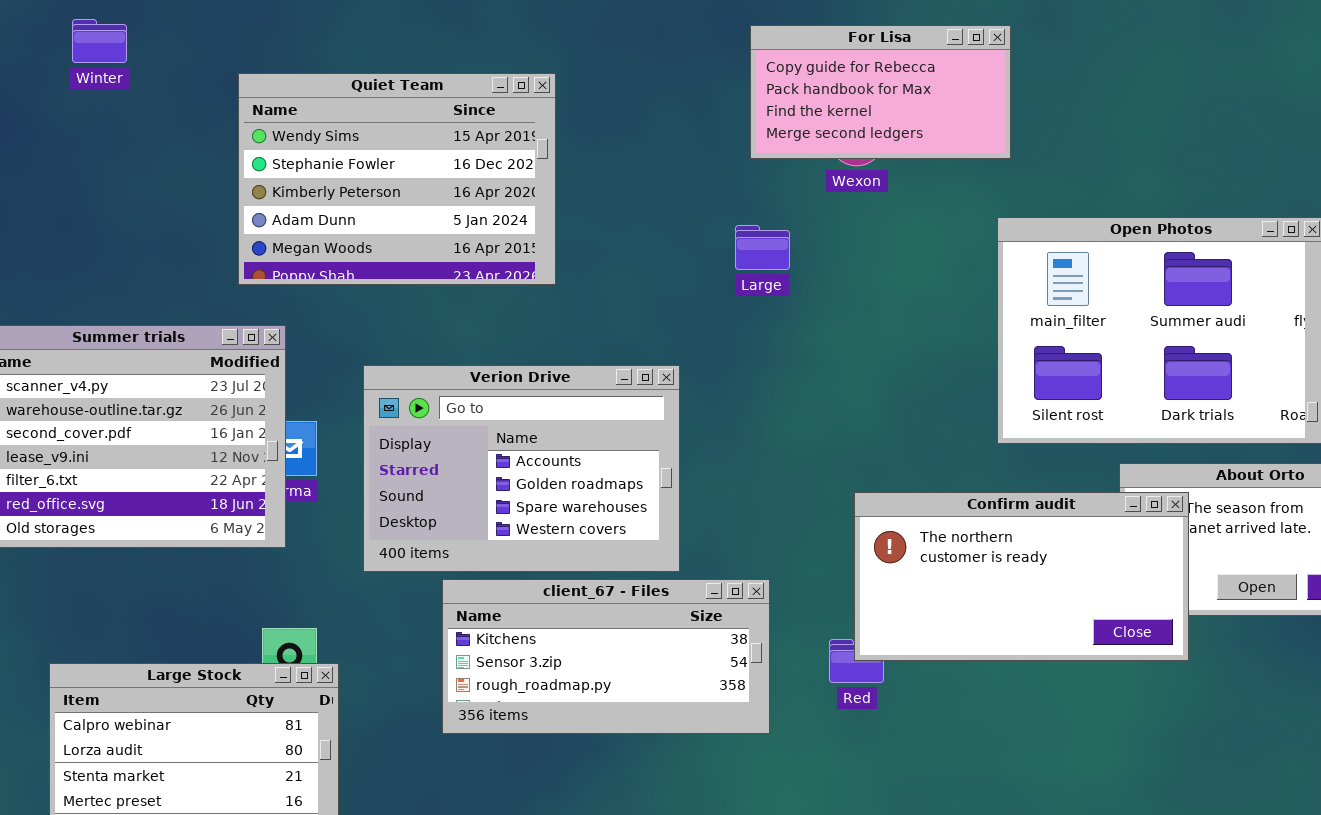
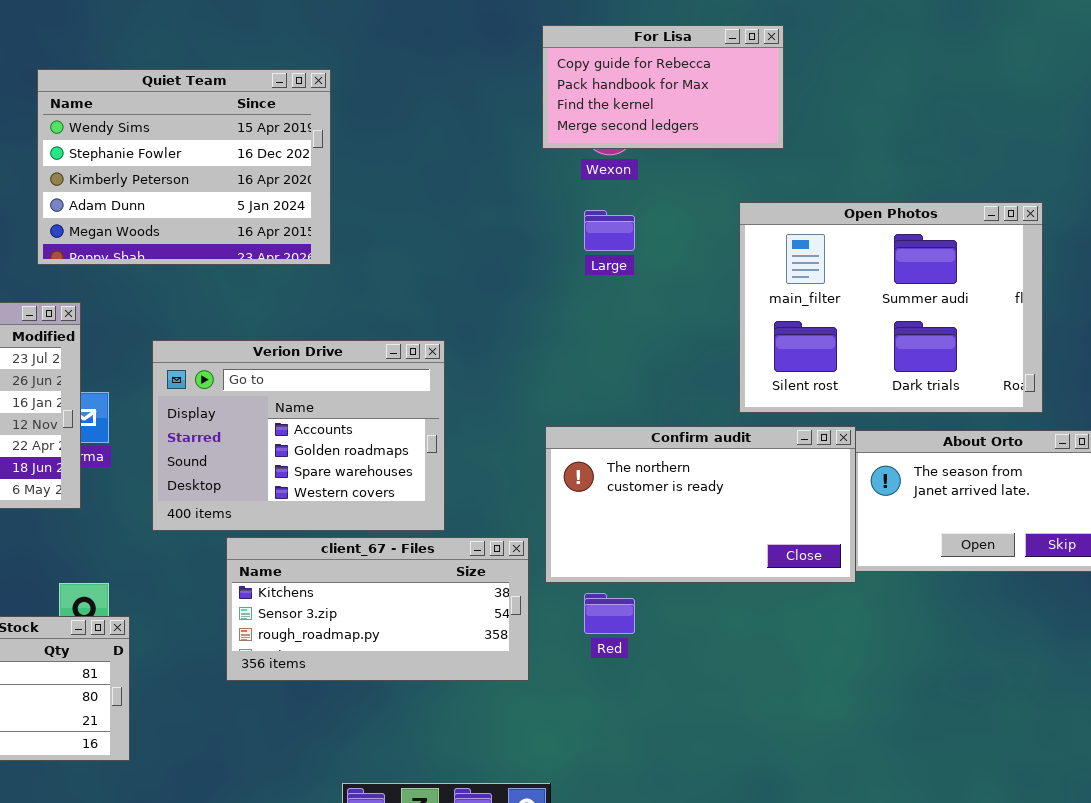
For Lisa: [750,25,1011,159] -> [542,25,784,149], moved
Large: [735,225,790,270] -> [584,210,635,251], moved
Confirm audit: [854,492,1189,661] -> [545,426,856,583], moved

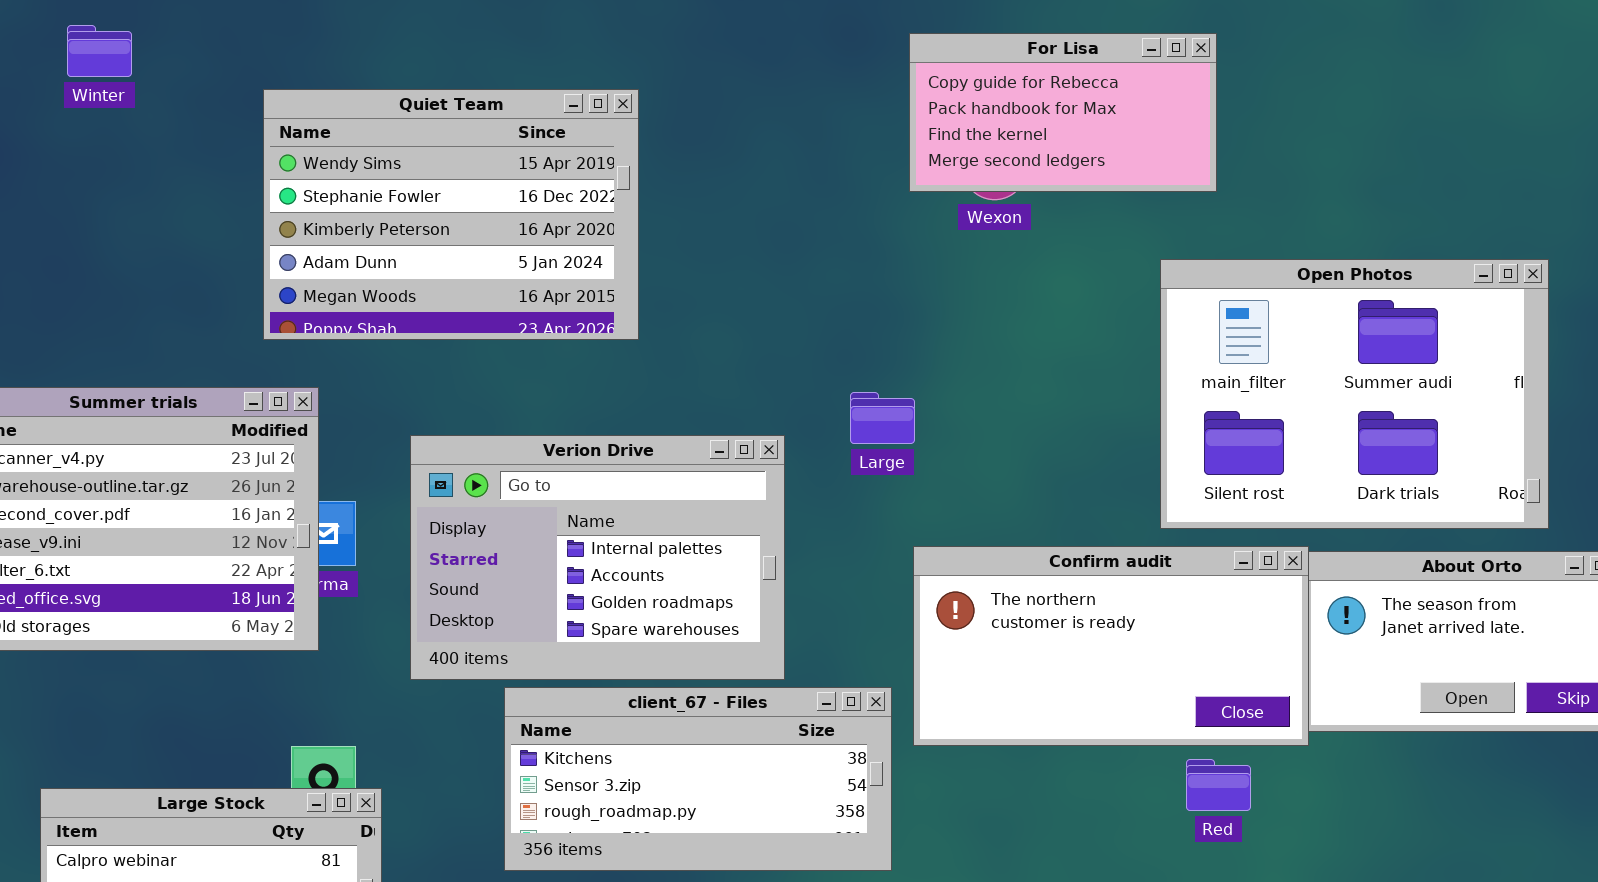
Large: [584,210,635,251] -> [850,392,915,444], moved
Verion Drive: [152,340,445,531] -> [410,435,785,680], scrolled up 1 row
Red: [584,593,635,634] -> [1186,759,1251,811], moved

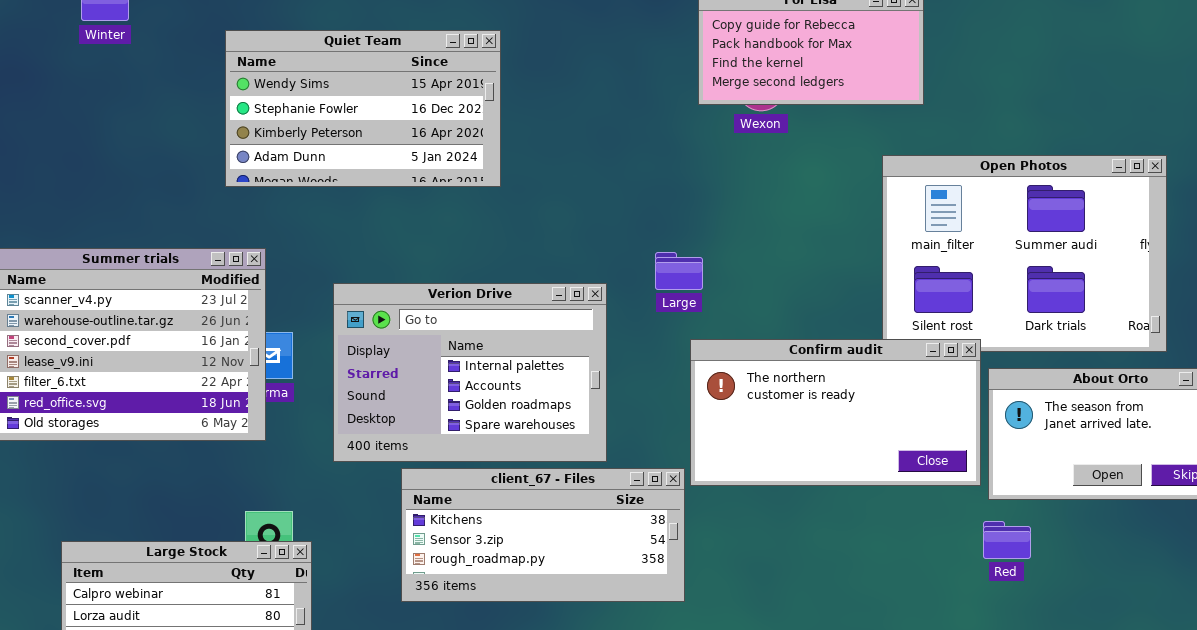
Quiet Team: [263,89,639,340] -> [225,30,501,187], resized
Confirm audit: [913,546,1309,746] -> [690,339,981,486], moved
Red: [1186,759,1251,811] -> [983,521,1031,559], moved

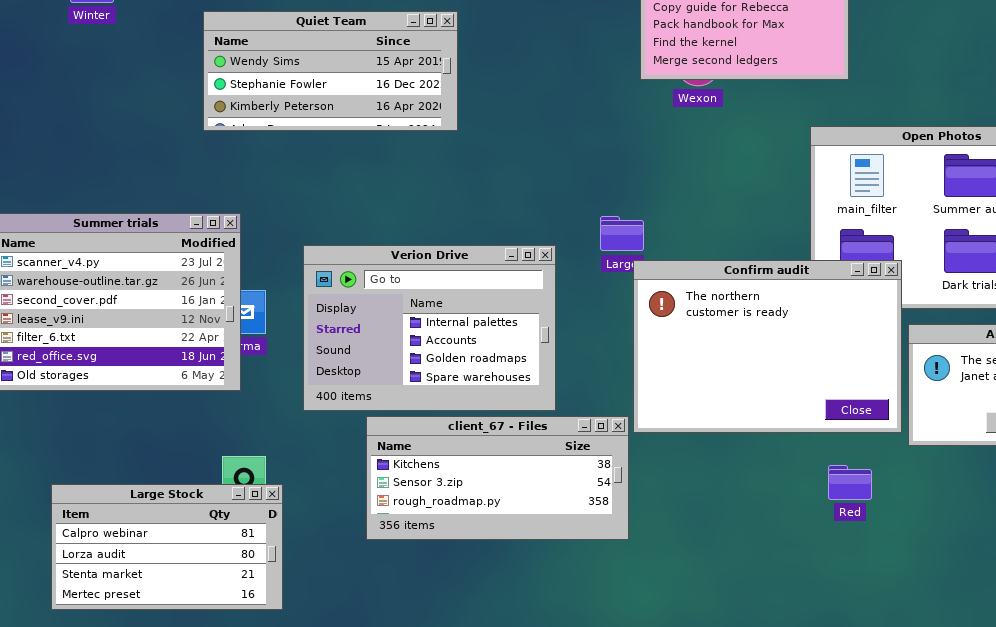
Quiet Team: [225,30,501,187] -> [203,11,458,131], resized
Confirm audit: [690,339,981,486] -> [633,260,902,433], resized
Red: [983,521,1031,559] -> [828,465,872,500], moved

